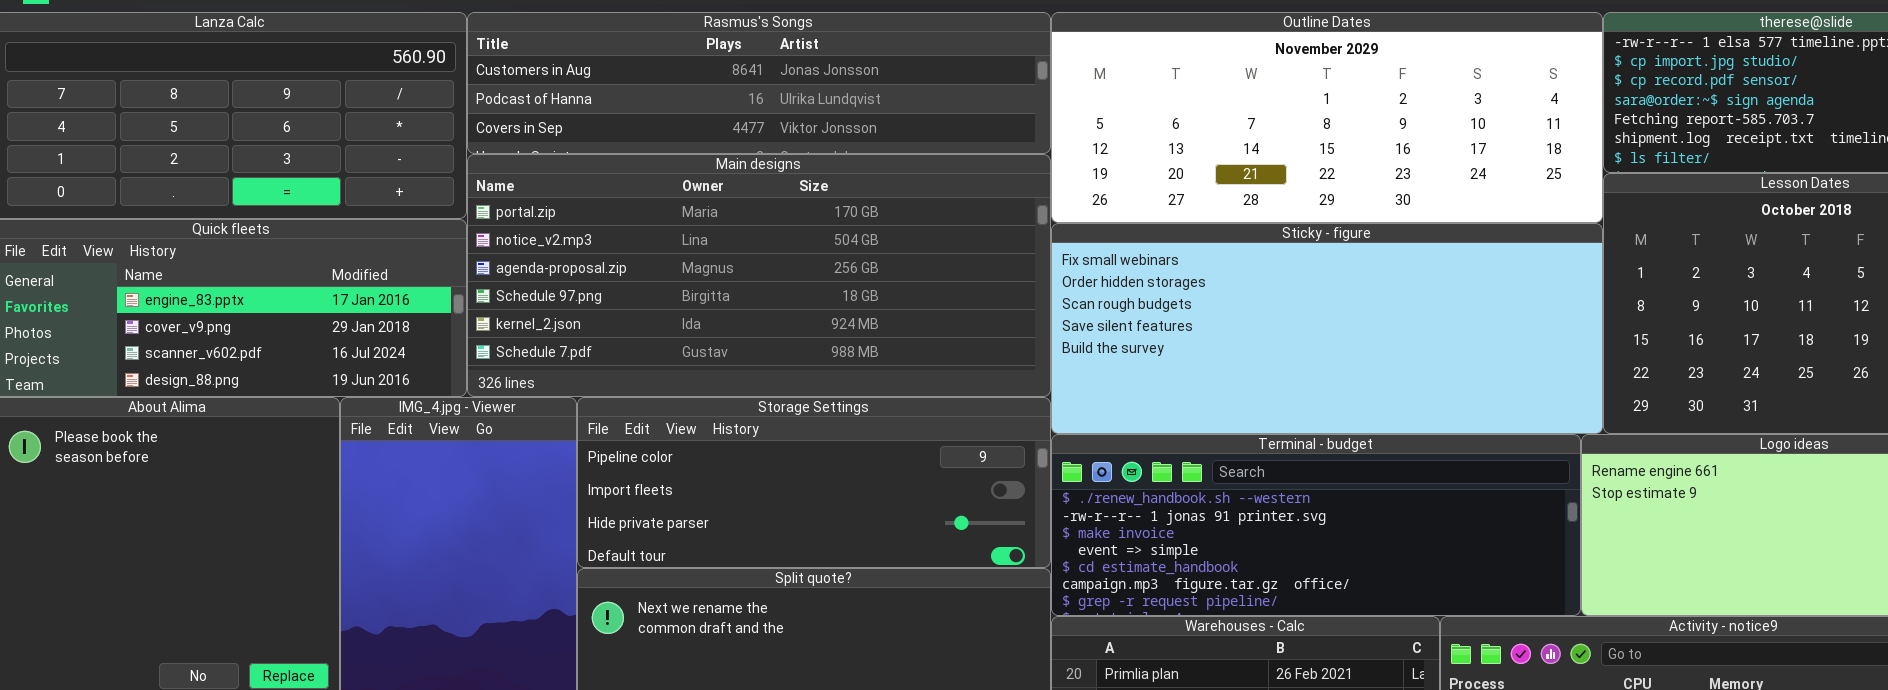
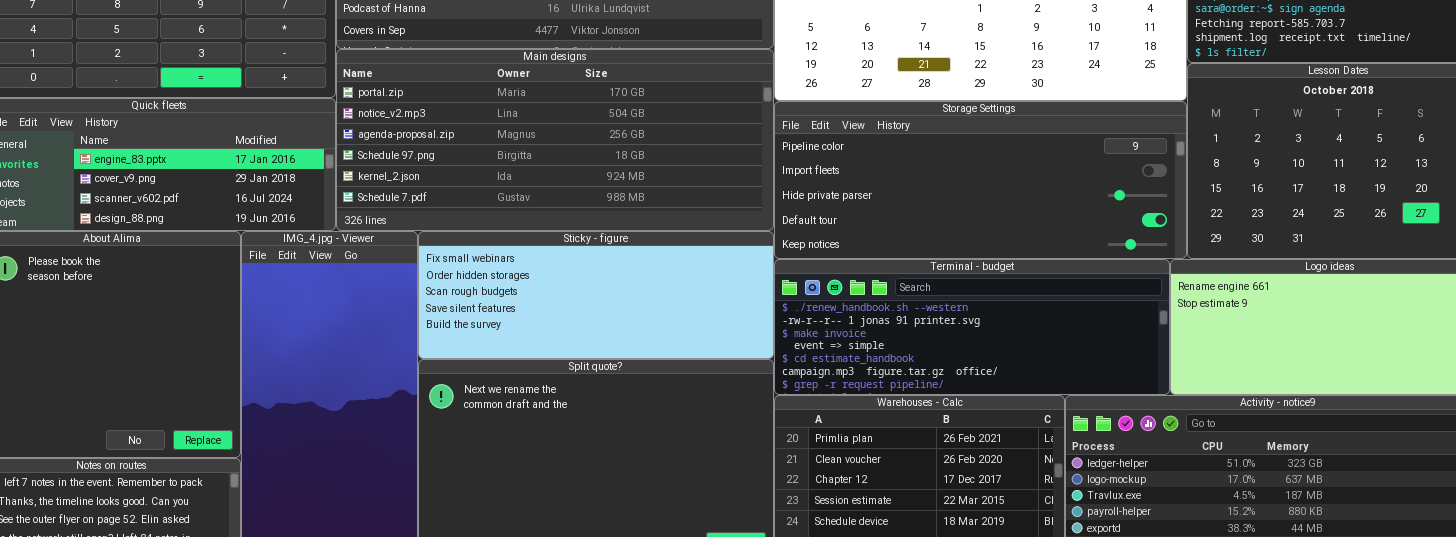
Sticky - figure: [1051,223,1603,434] -> [418,231,774,359], moved, resized
Storage Settings: [577,397,1051,568] -> [774,101,1187,259], moved, resized

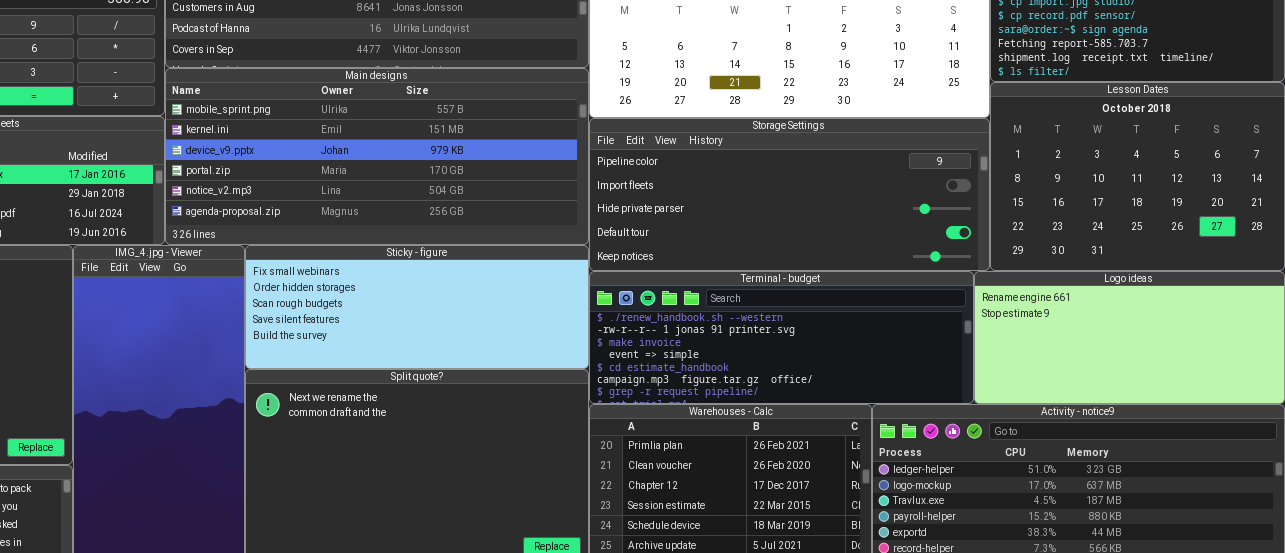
Main designs: [336,49,774,231] -> [165,68,589,245], scrolled up 3 rows

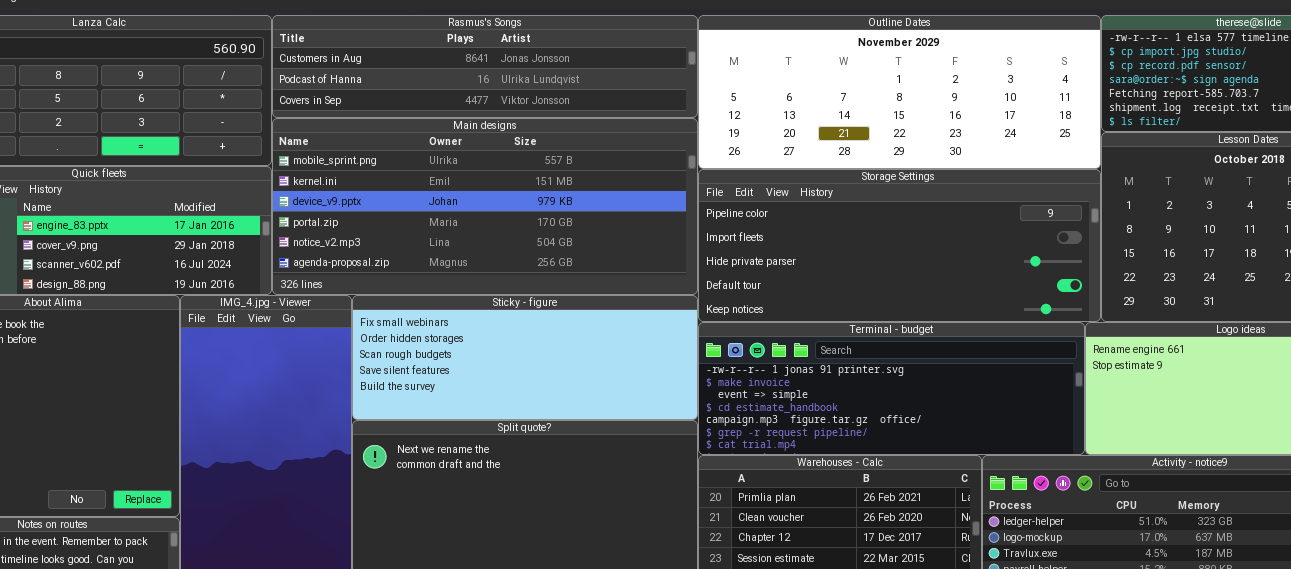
Terminal - budget: [589,271,974,404] -> [698,322,1085,455], scrolled down 1 row

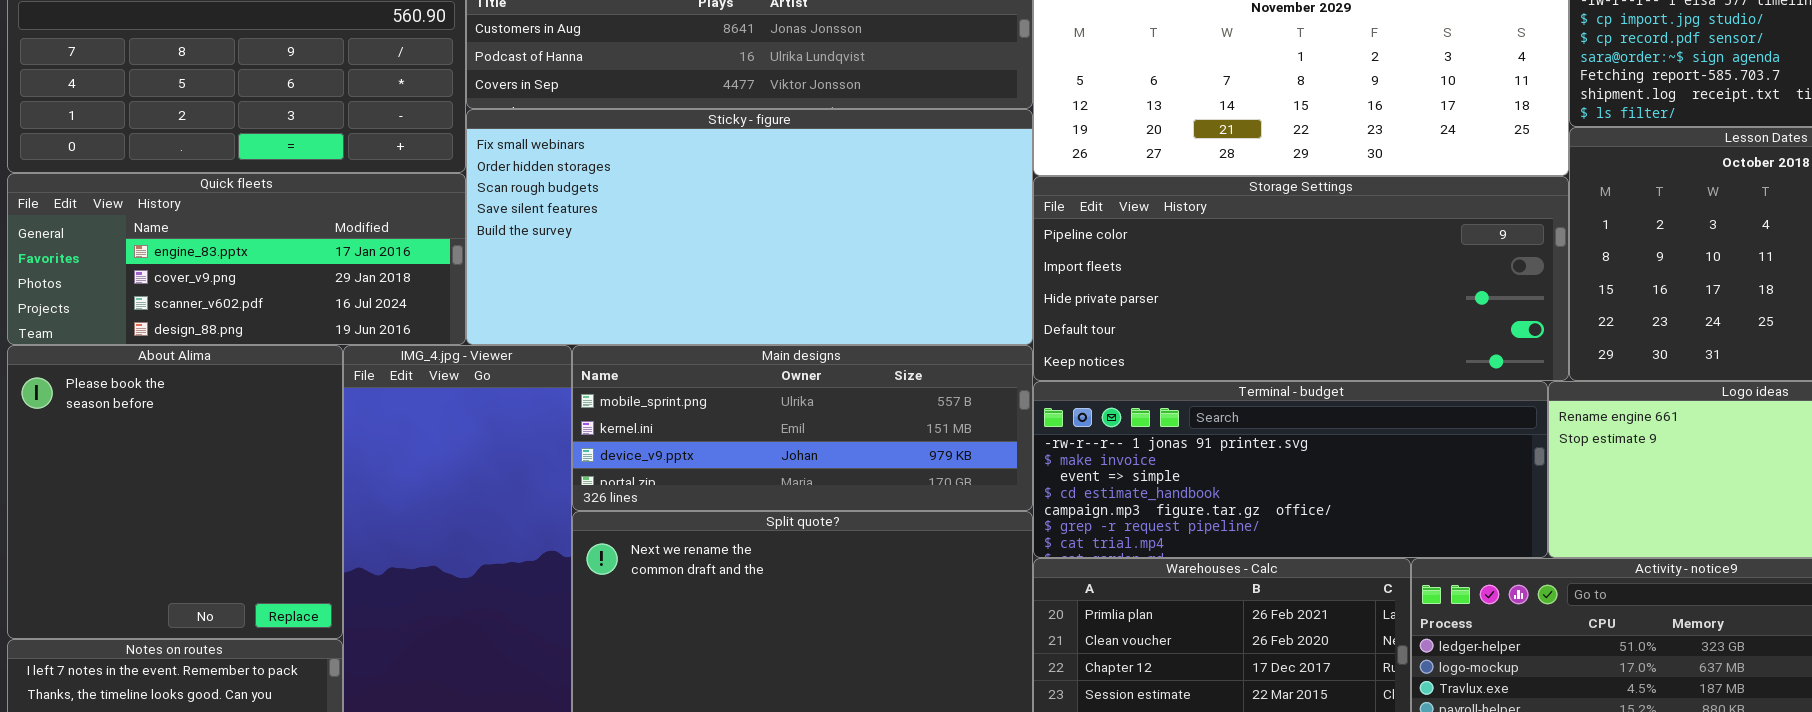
Main designs: [272,118,698,295] -> [572,345,1033,511], moved, resized
Sticky - figure: [352,295,698,420] -> [466,109,1033,345], moved, resized

